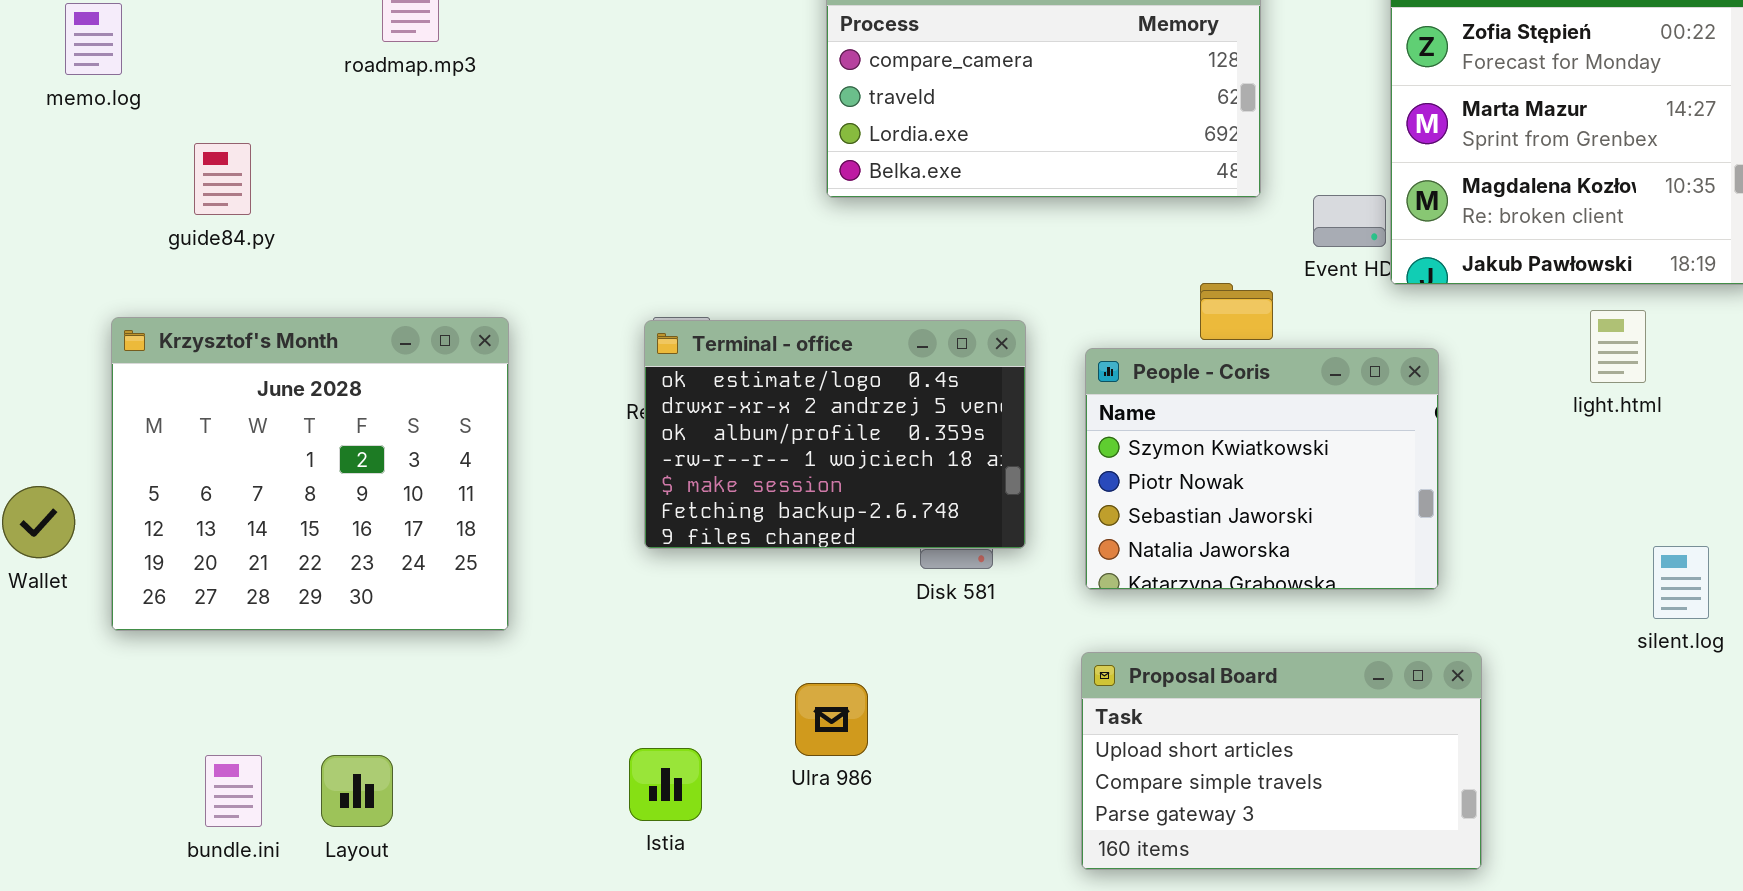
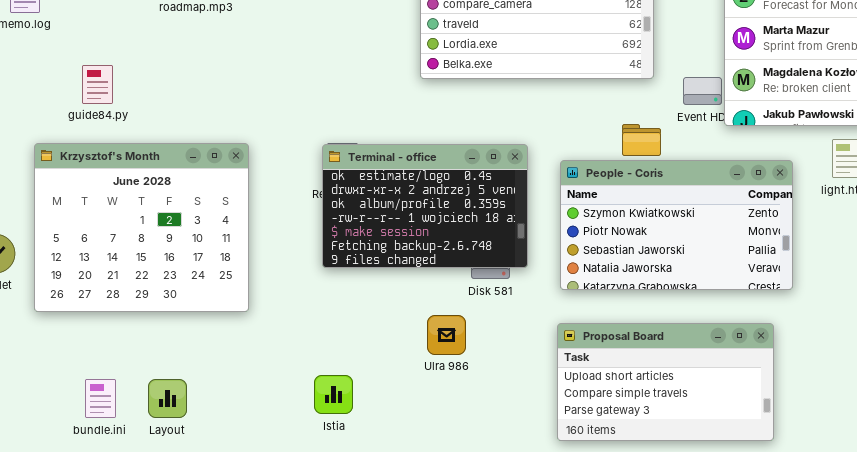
guide84.py: [194,143,251,215] -> [82,65,113,104], moved
People - Coris: [1085,348,1439,590] -> [560,160,793,290], resized
Ulra 986: [795,683,868,756] -> [427,315,466,355], moved

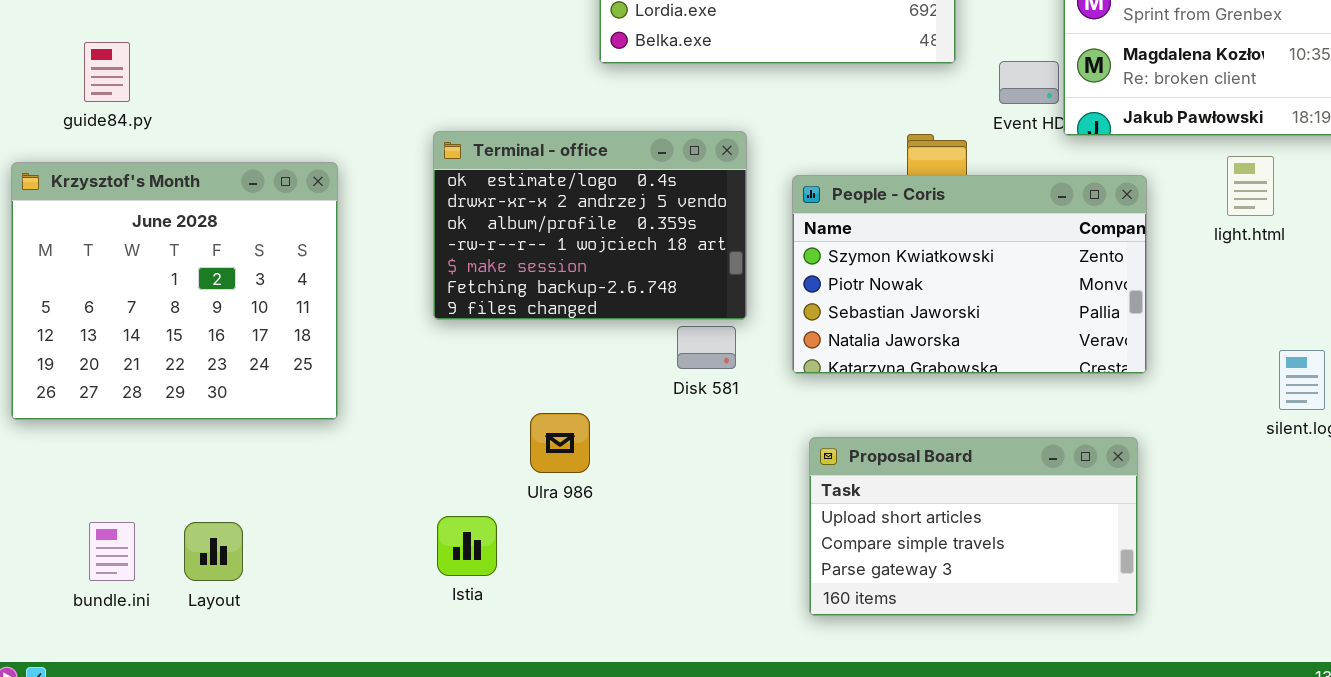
Terminal - office: [322,144,528,268] -> [433,131,747,320], moved
People - Coris: [560,160,793,290] -> [792,175,1147,374], moved
Ulra 986: [427,315,466,355] -> [530,413,590,473], moved

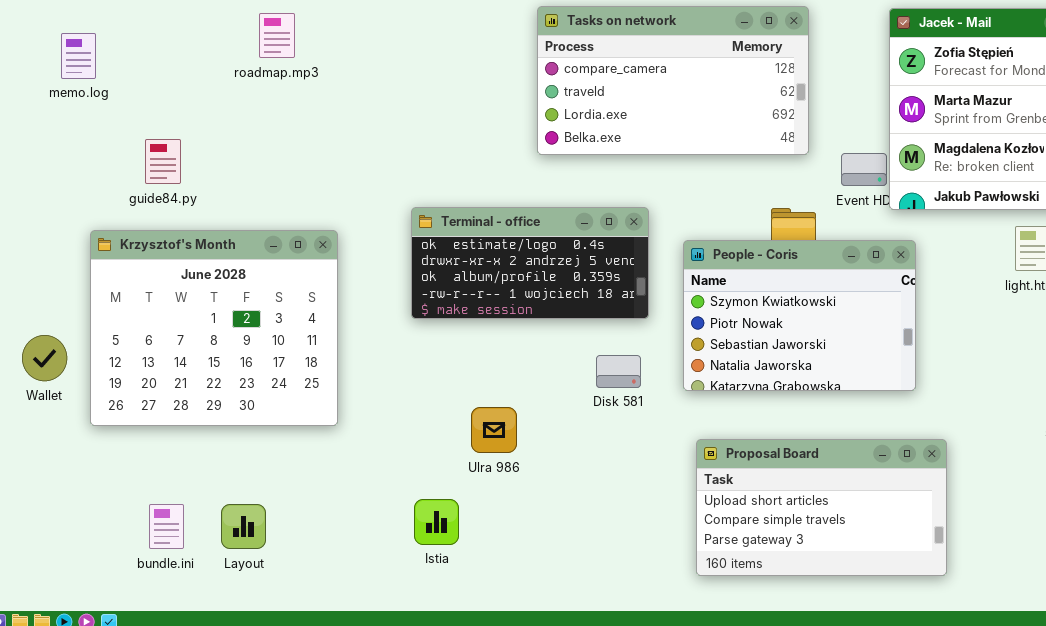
Terminal - office: [433,131,747,320] -> [411,207,649,319], resized
People - Coris: [792,175,1147,374] -> [683,240,916,391], resized
Ulra 986: [530,413,590,473] -> [471,407,517,453], moved

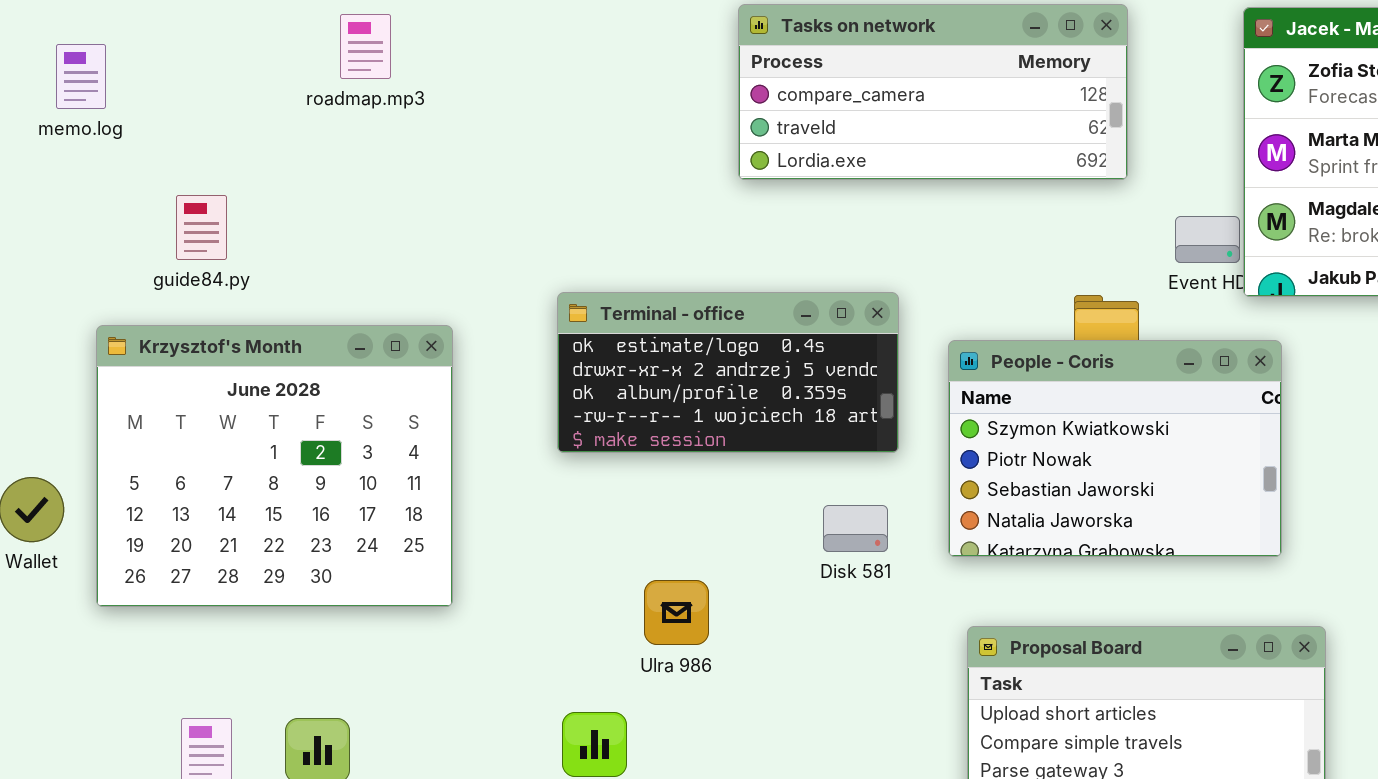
Tasks on network: [537,6,809,155] -> [738,4,1128,180], resized

